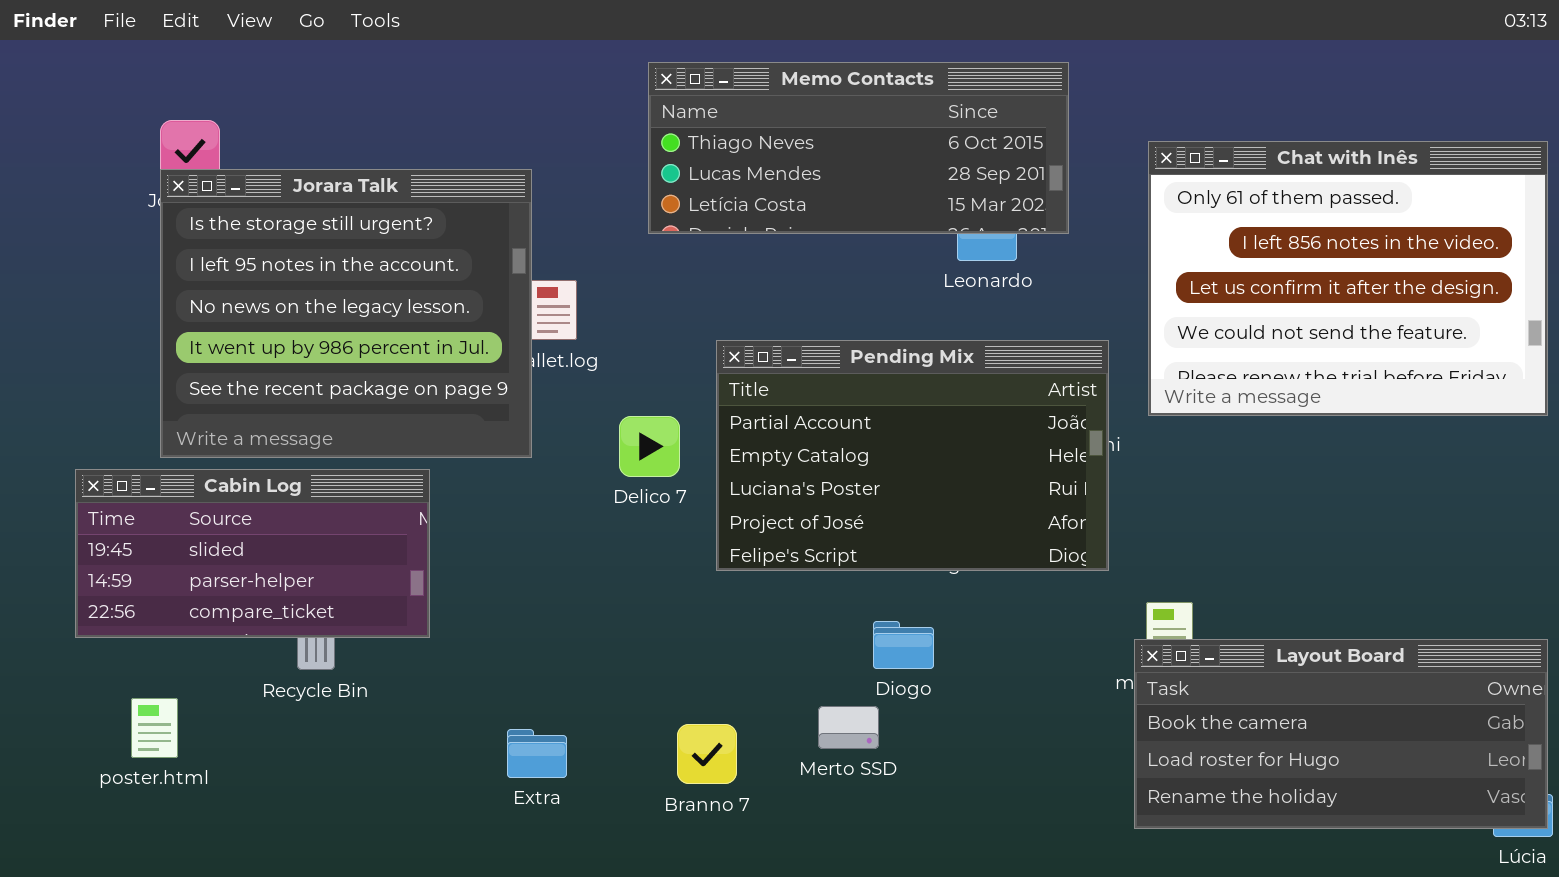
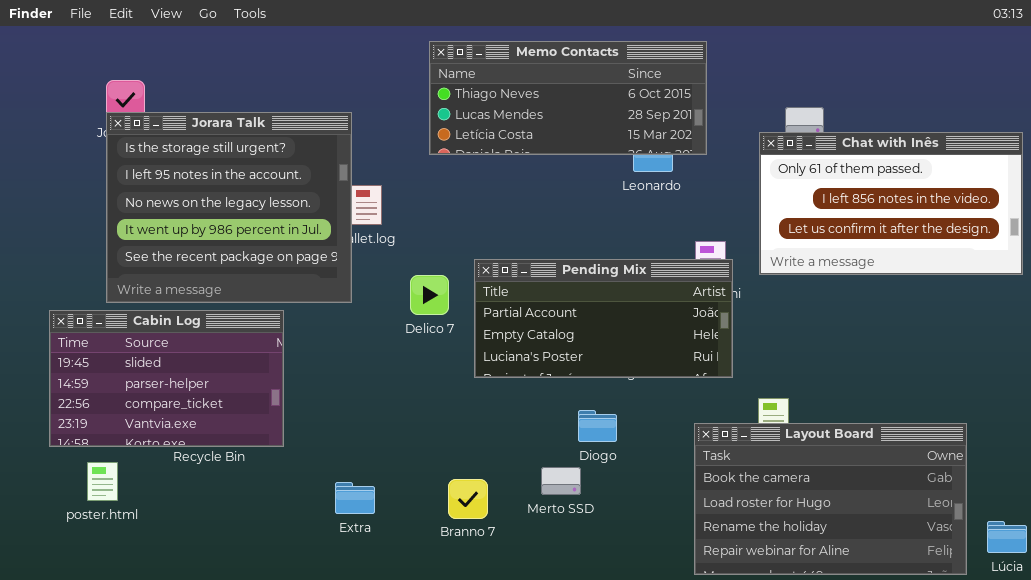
Chat with Inês: [1148,141,1548,416] -> [759,132,1023,275], resized
Pending Mix: [716,340,1109,571] -> [474,259,733,378], resized
Cabin Log: [75,469,430,638] -> [49,310,284,447], resized
Layout Board: [1134,639,1548,829] -> [694,423,967,575], moved, resized

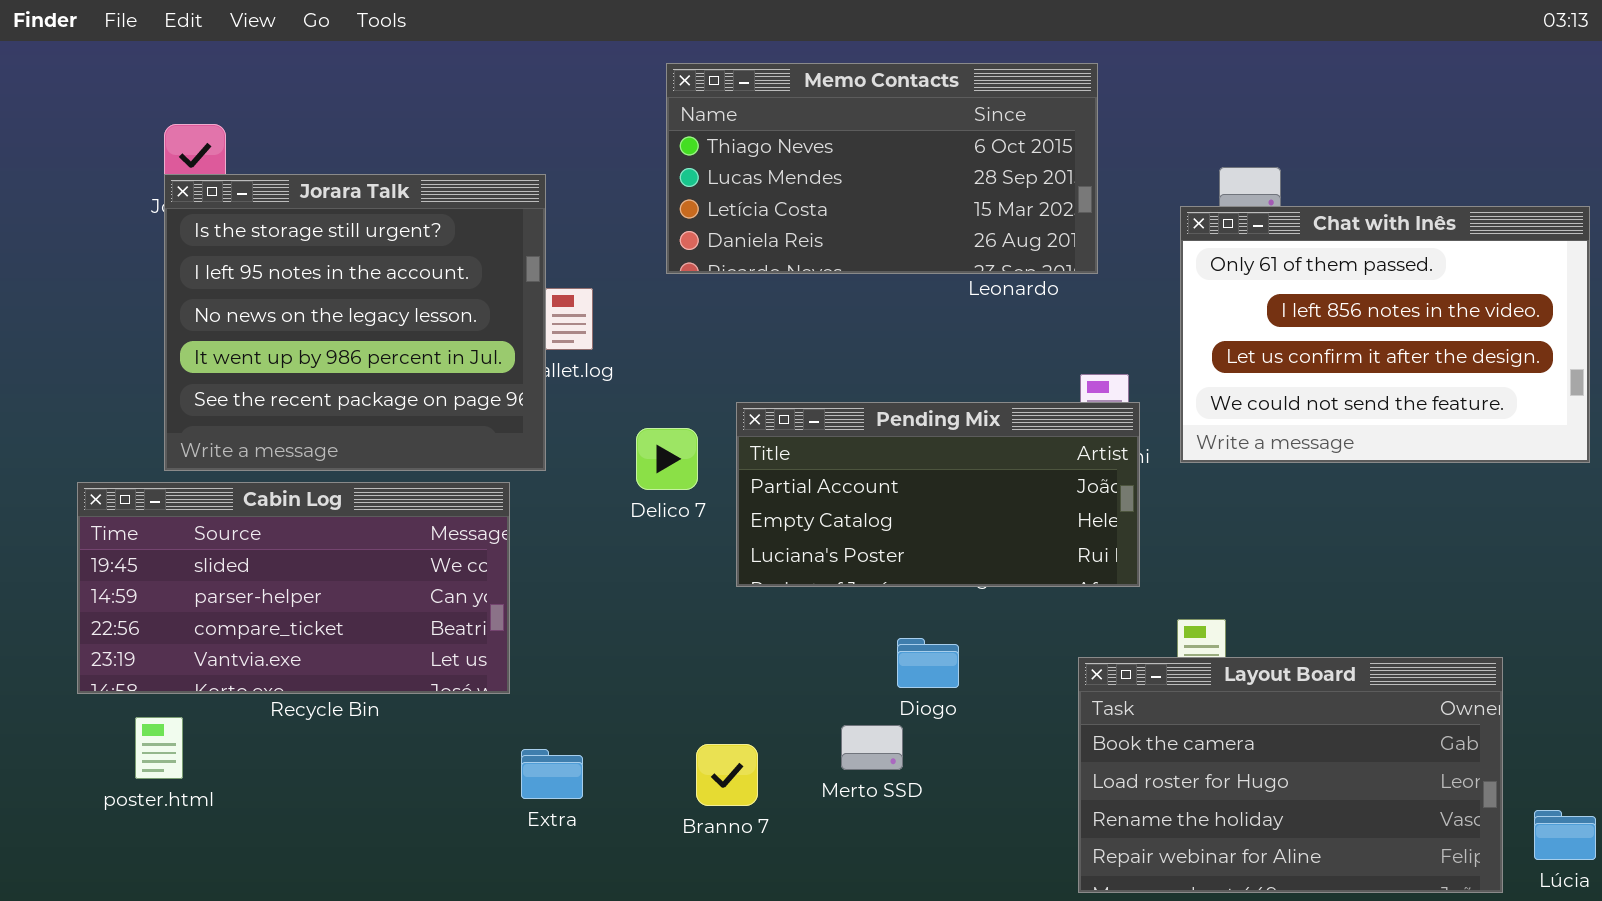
Memo Contacts: [429,41,707,155] -> [666,63,1098,274], resized
Chat with Inês: [759,132,1023,275] -> [1180,206,1590,463], resized
Cabin Log: [49,310,284,447] -> [77,482,510,694], resized

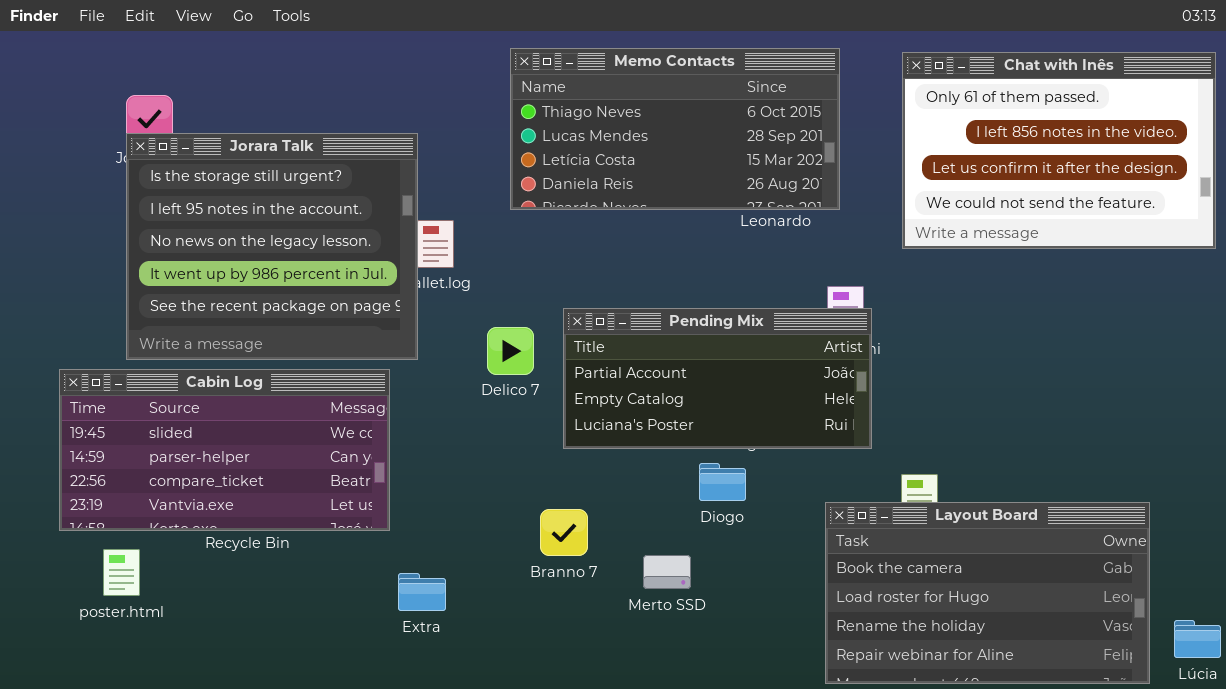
Chat with Inês: [1180,206,1590,463] -> [902,52,1216,249], moved
Diogo: [897,638,959,688] -> [699,463,746,501], moved
Branno 7: [696,744,758,806] -> [540,509,588,556], moved

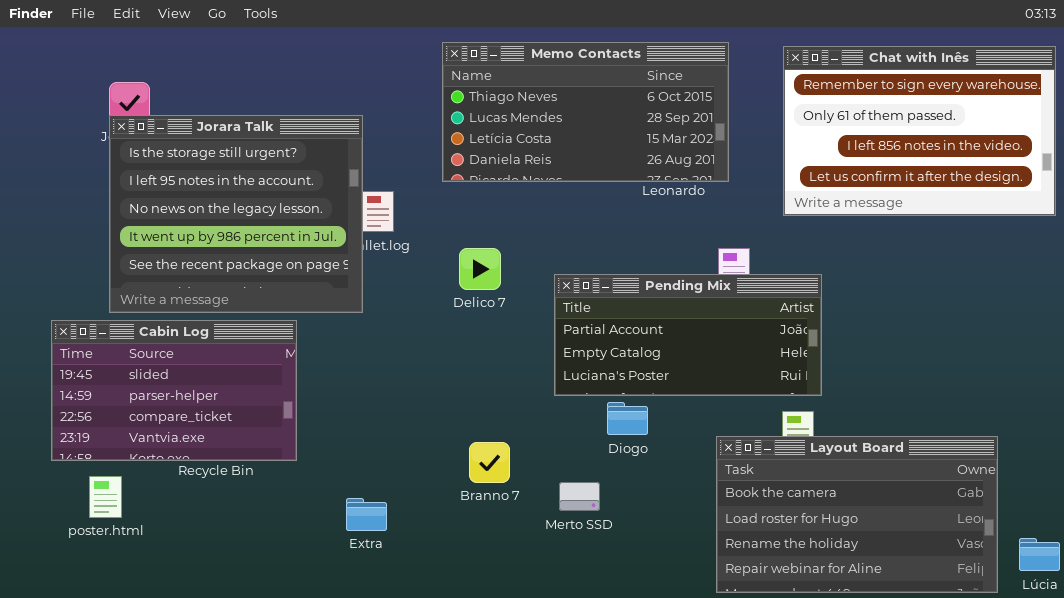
Chat with Inês: [902,52,1216,249] -> [783,46,1056,216], scrolled up 1 row
Pending Mix: [563,308,872,449] -> [554,274,822,396], moved
Delico 7: [487,327,534,375] -> [459,248,501,290], moved
Cabin Log: [59,369,390,531] -> [51,320,297,461], resized

